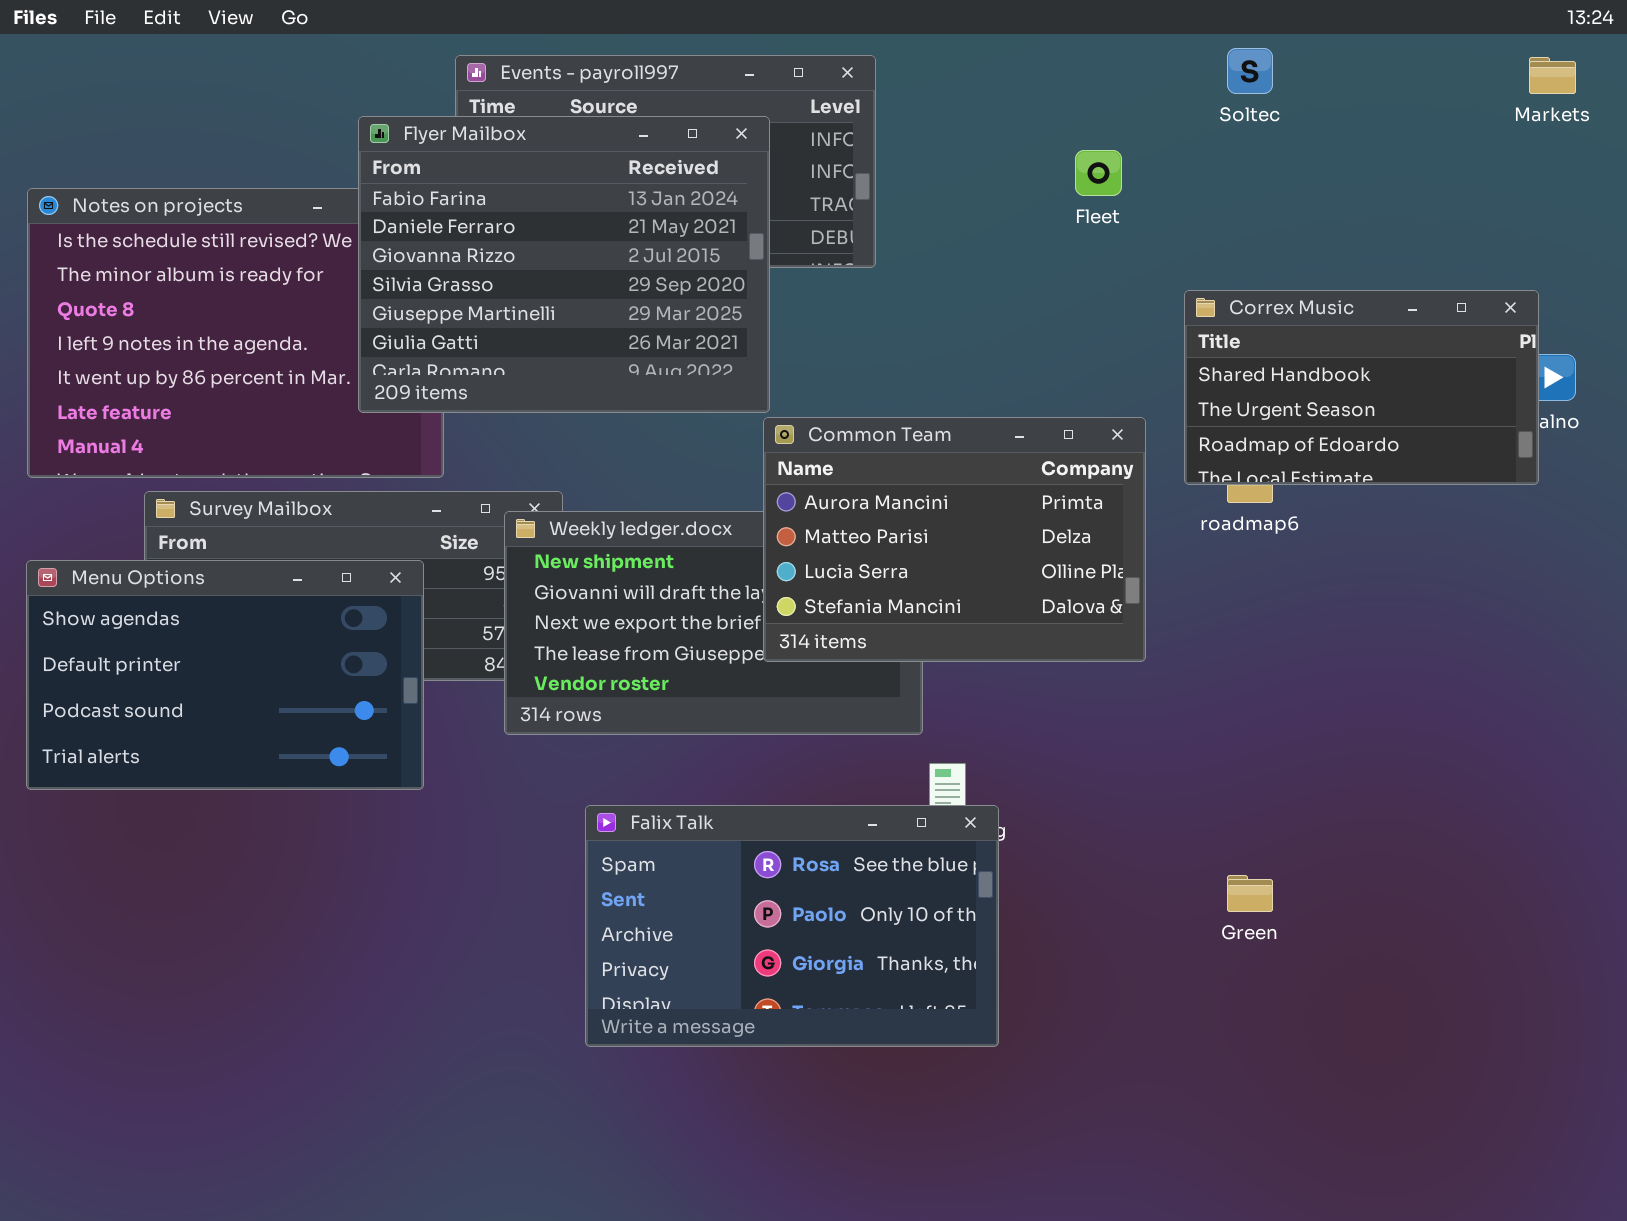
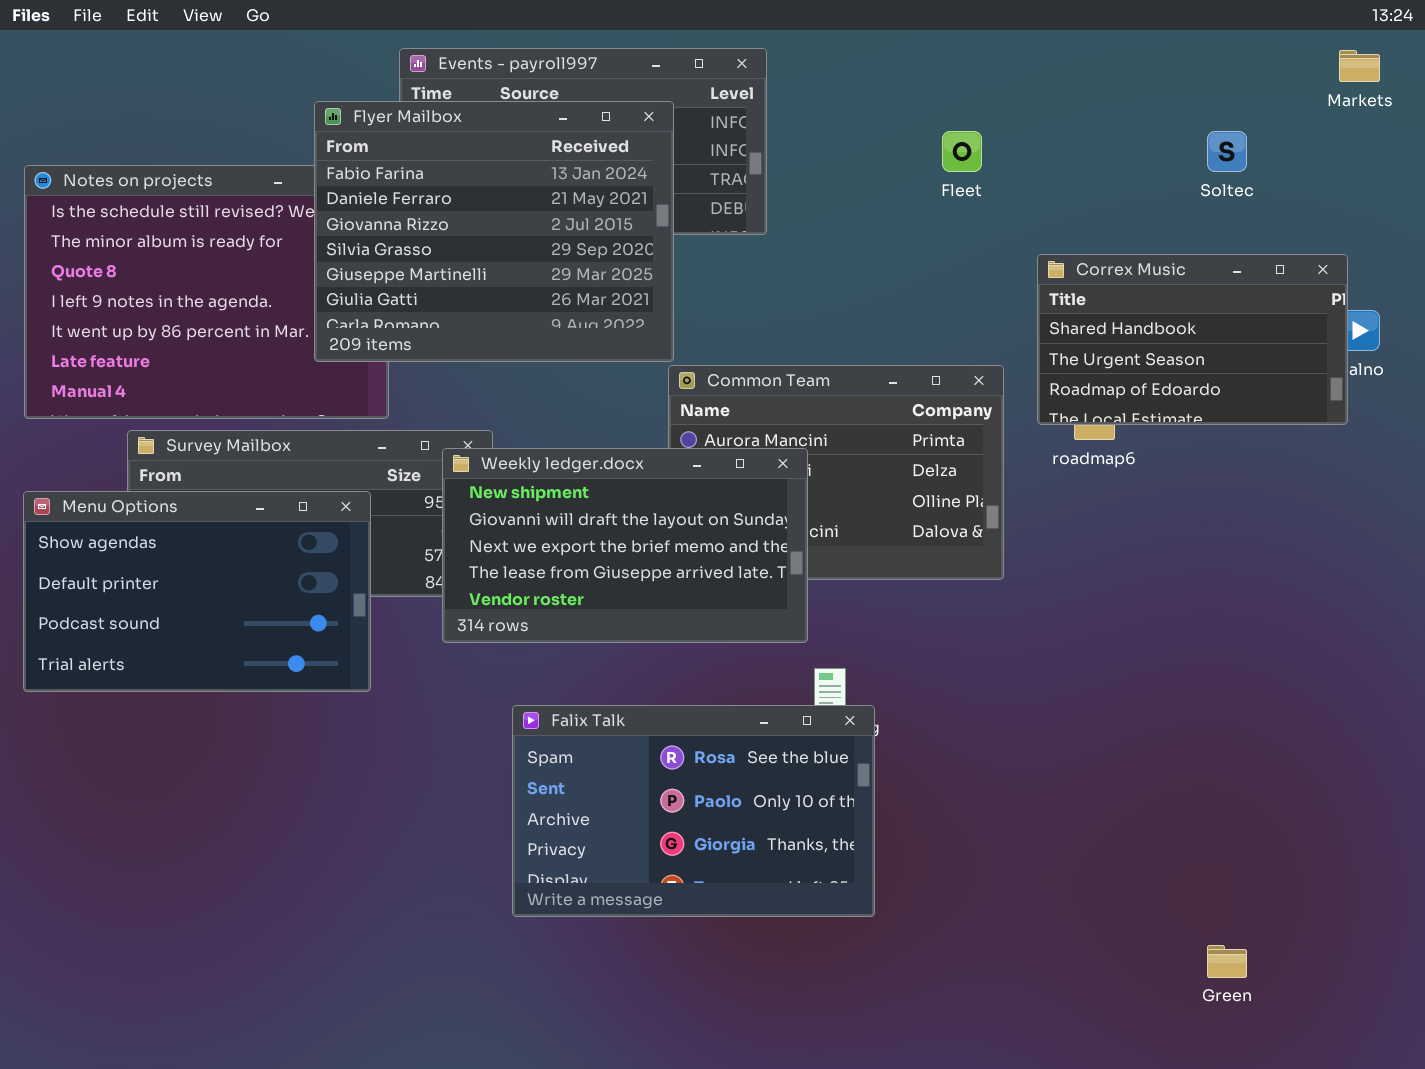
Soltec: [1227,48,1273,94] -> [1207,131,1247,172], moved
Weekly ledger.docx: [504,511,923,735] -> [442,448,808,643], raised
Green: [1227,875,1273,912] -> [1207,945,1247,978], moved

